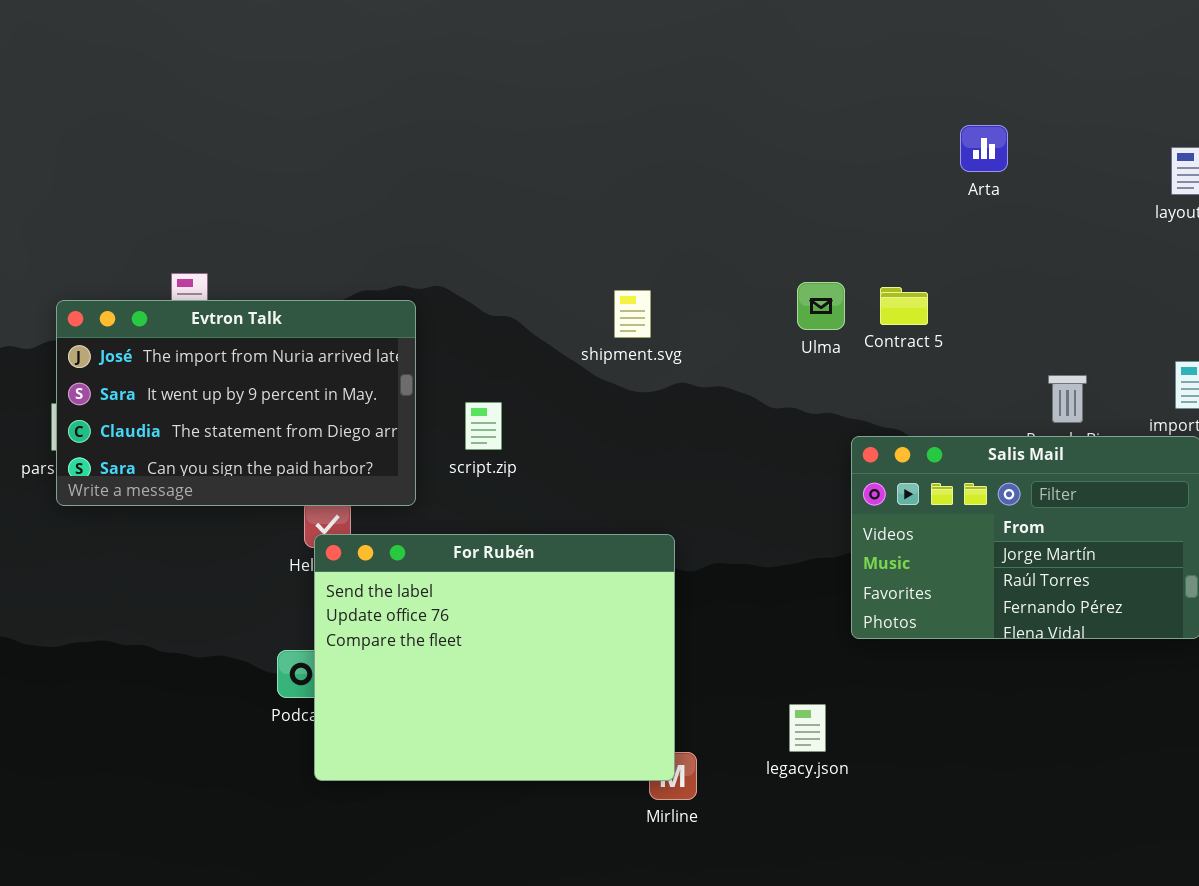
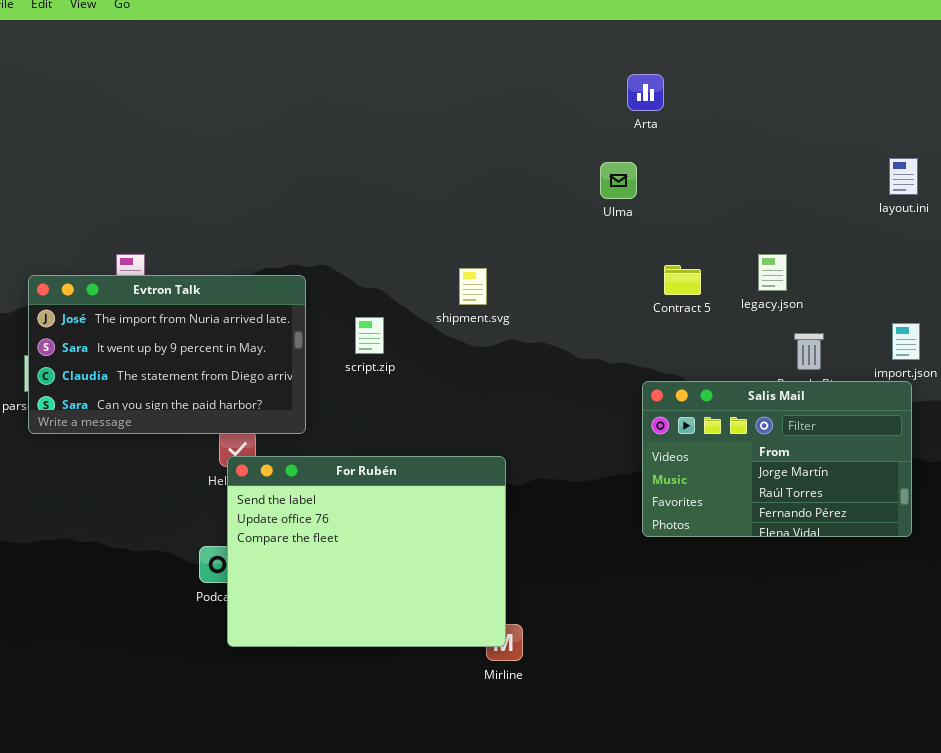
Arta: [960,125,1008,172] -> [627,74,664,111], moved
Ulma: [797,282,845,330] -> [600,162,637,199], moved
script.zip: [465,402,502,450] -> [355,317,384,354], moved
legacy.json: [789,704,826,752] -> [758,254,787,291], moved

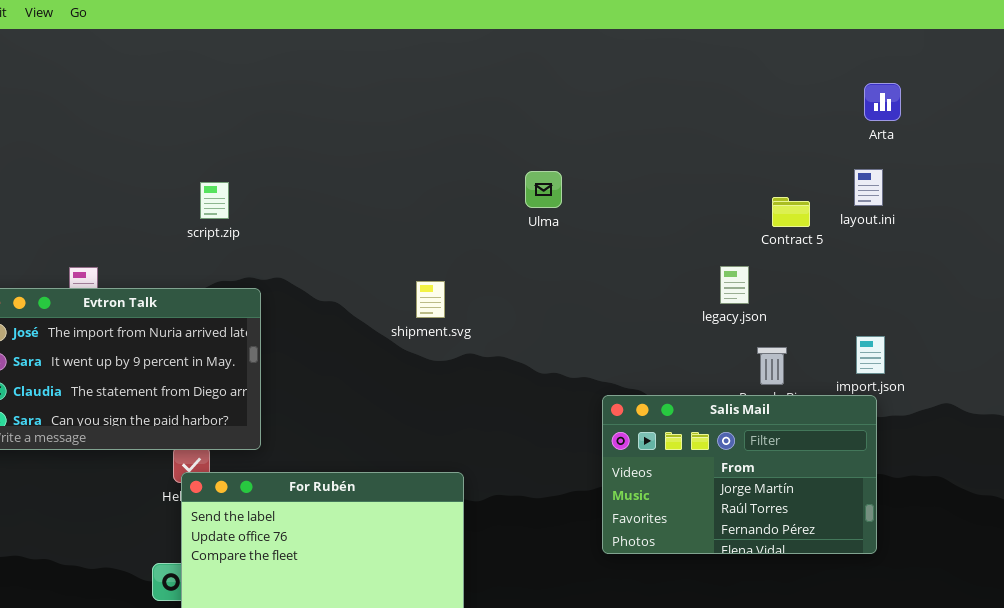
Arta: [627,74,664,111] -> [864,83,901,121], moved
Ulma: [600,162,637,199] -> [525,171,562,208], moved
Contract 5: [664,265,701,295] -> [772,197,810,227], moved
script.zip: [355,317,384,354] -> [200,182,229,219], moved

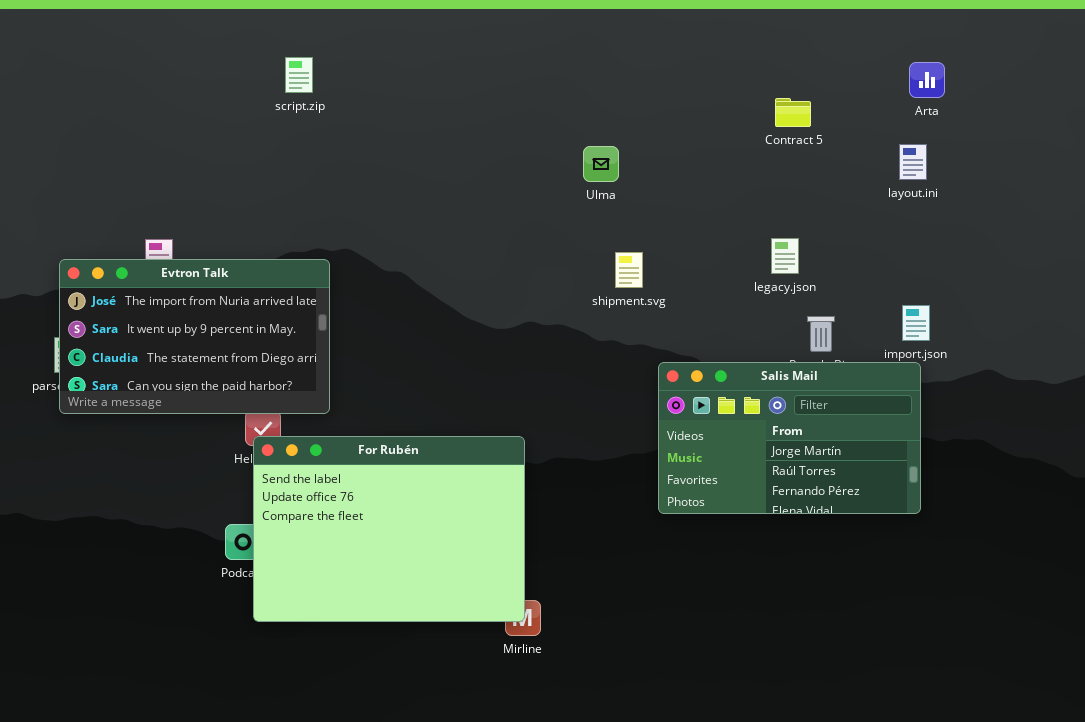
script.zip: [200,182,229,219] -> [285,57,313,93], moved
Contract 5: [772,197,810,227] -> [775,98,811,127], moved
shipment.svg: [416,281,445,318] -> [615,252,643,288], moved

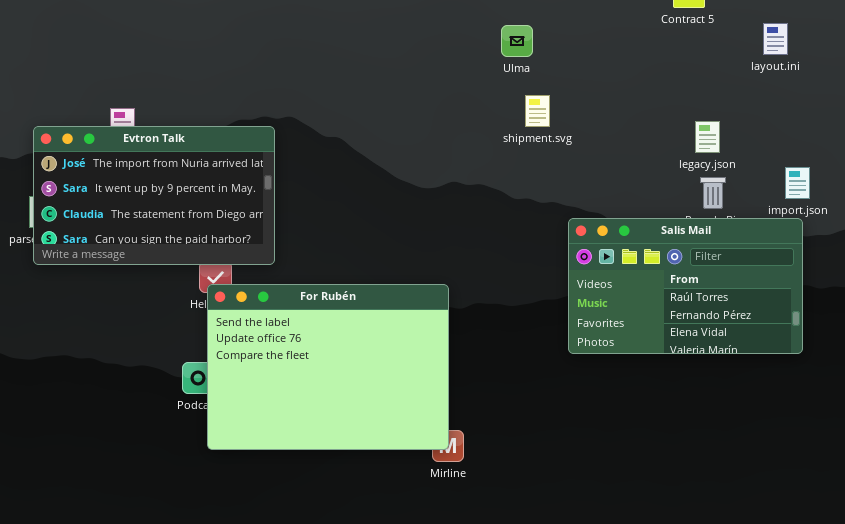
layout.ini: [899,144,927,180] -> [763,23,788,55], moved
legacy.json: [771,238,799,274] -> [695,121,720,153], moved
shipment.svg: [615,252,643,288] -> [525,95,550,127], moved
Salis Mail: [658,362,921,514] -> [568,218,803,354], scrolled down 1 row

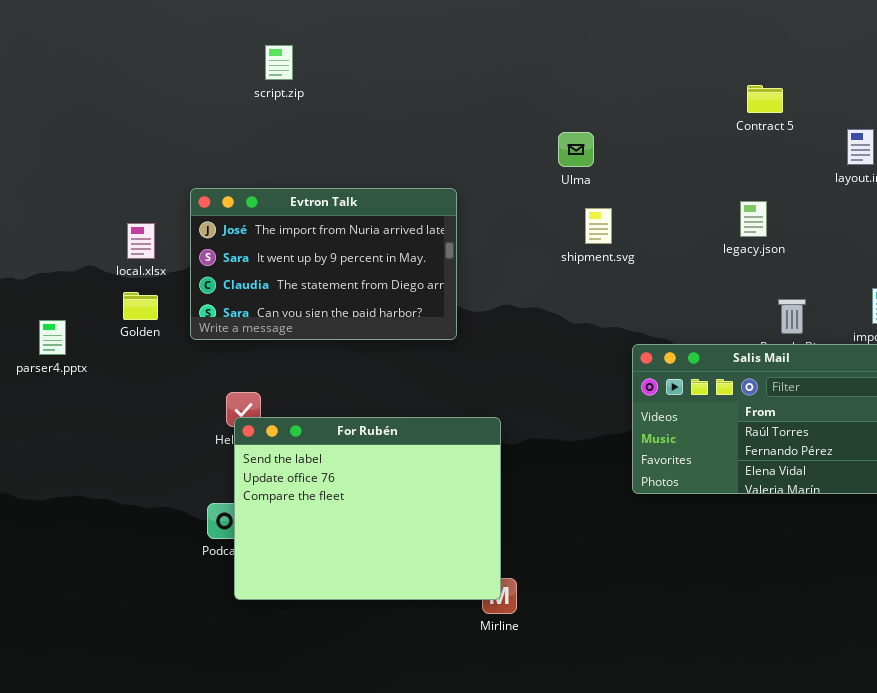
legacy.json: [695,121,720,153] -> [740,201,767,237], moved
Evtron Talk: [33,126,275,265] -> [190,188,457,340], moved

